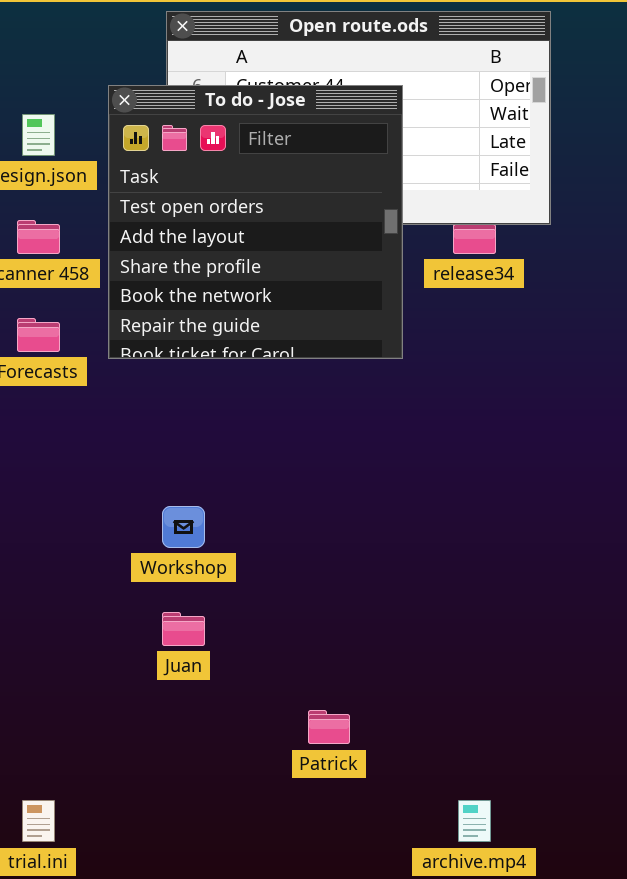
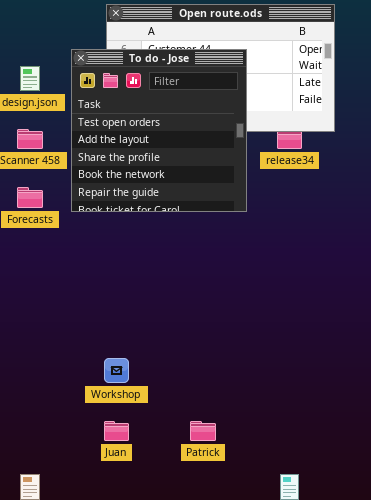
Workshop: [162,506,205,548] -> [104,358,129,383], moved
Juan: [162,612,205,646] -> [104,421,129,441], moved

